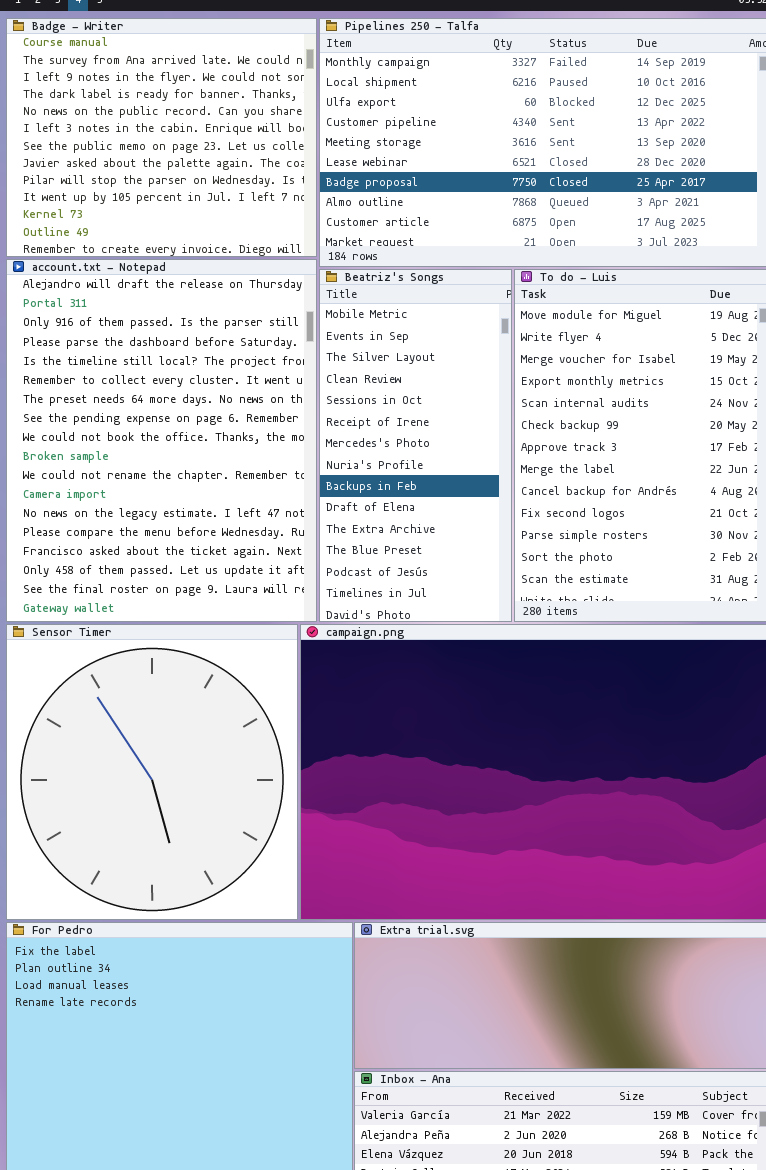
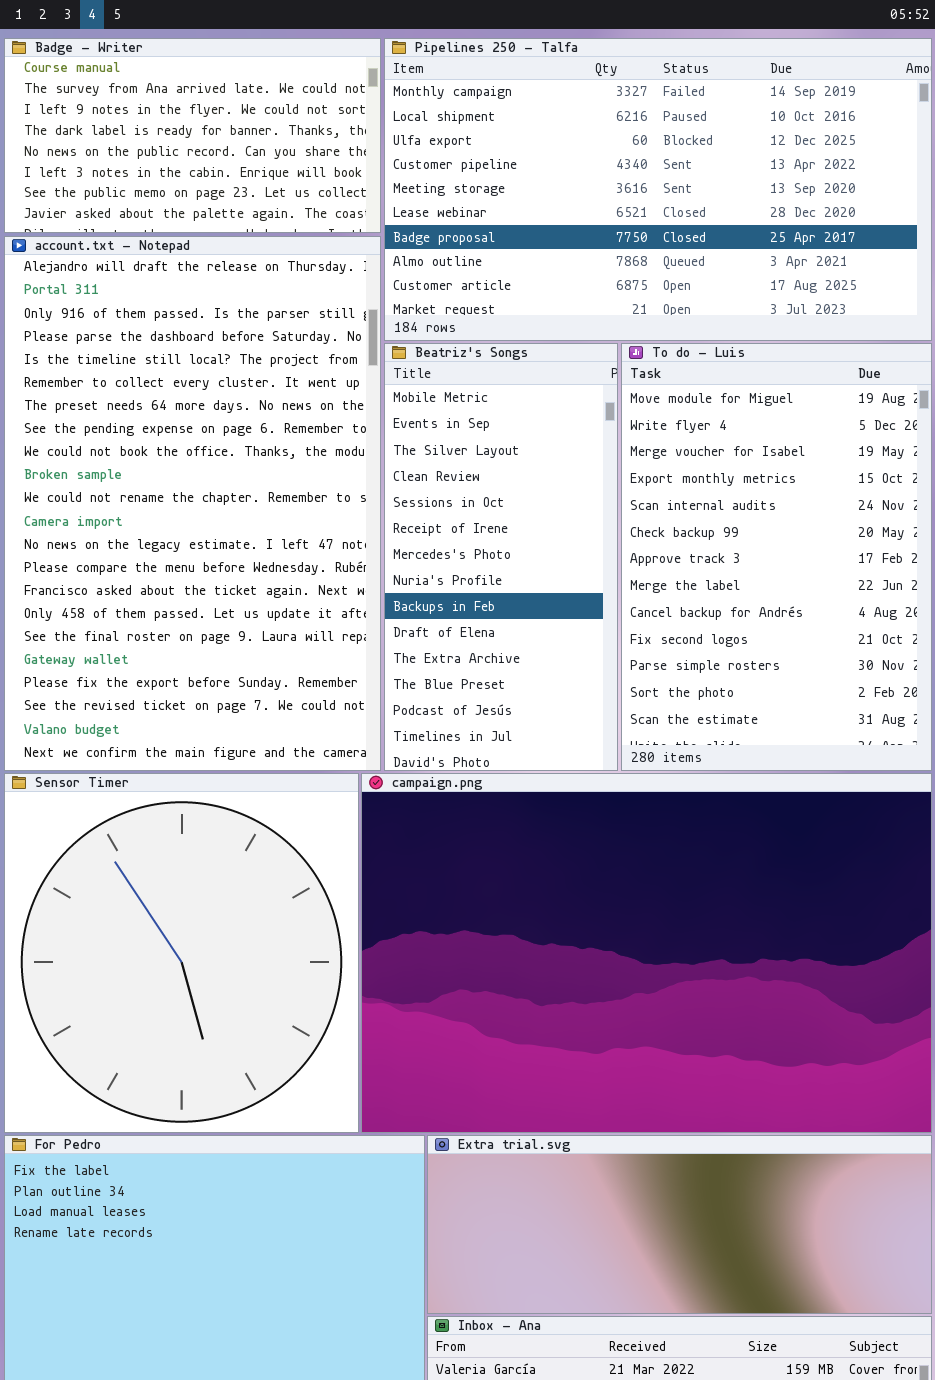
Badge - Writer: [6,18,317,257] -> [4,38,381,233], resized
account.txt - Notepad: [6,259,317,622] -> [4,236,381,771], resized

